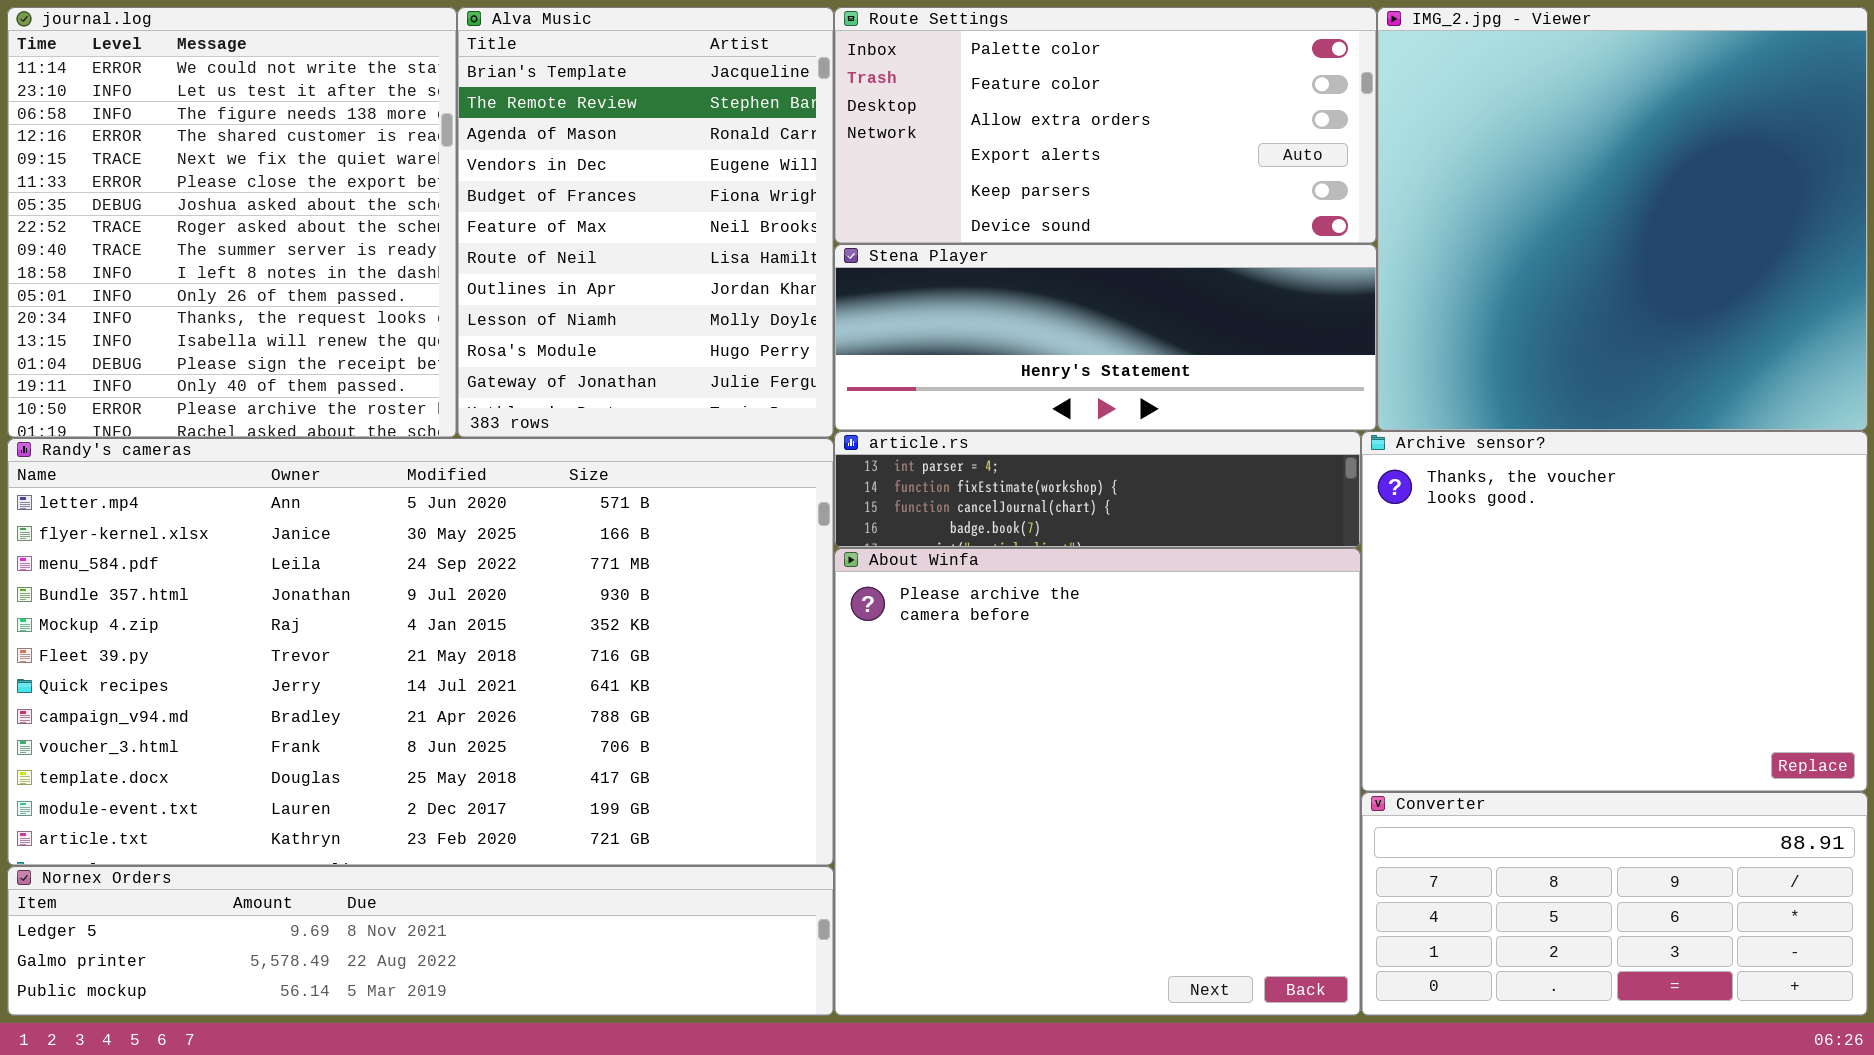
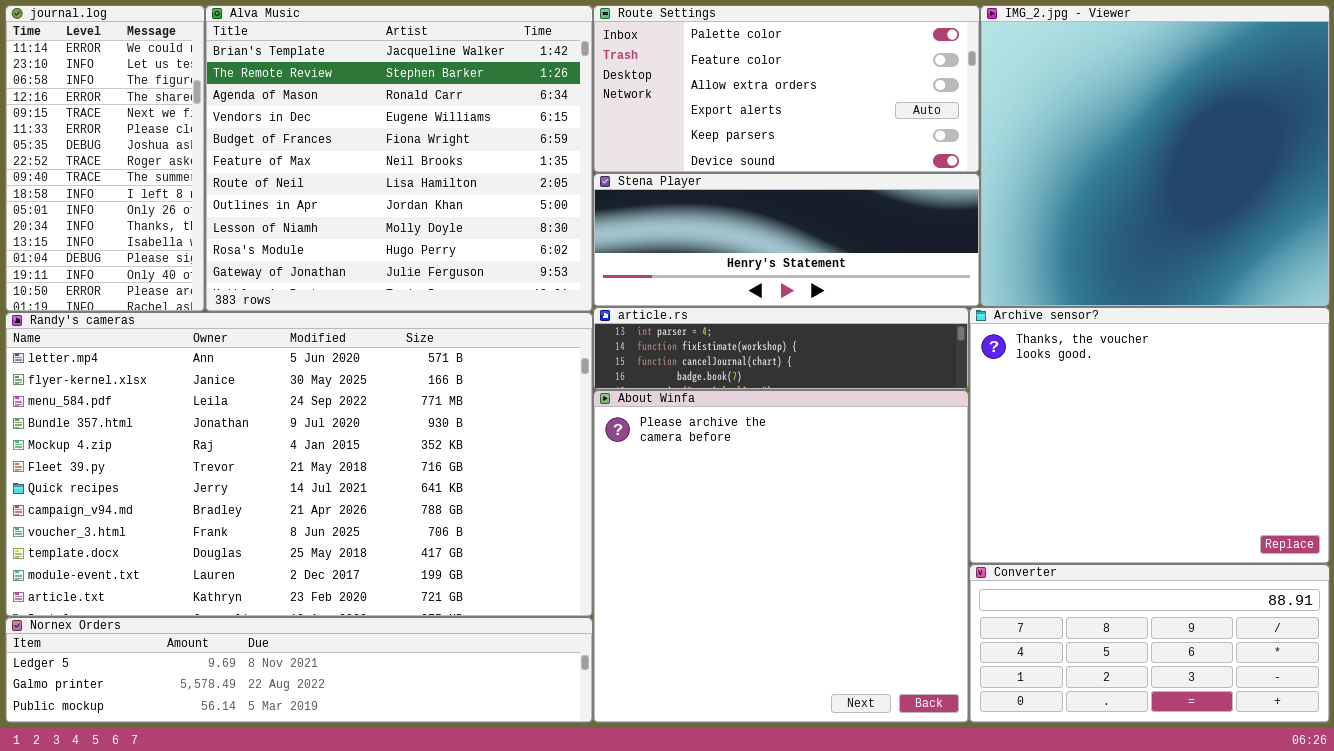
journal.log: [7,7,457,438] -> [5,5,205,312], resized
Alva Music: [457,7,834,438] -> [205,5,593,312], resized

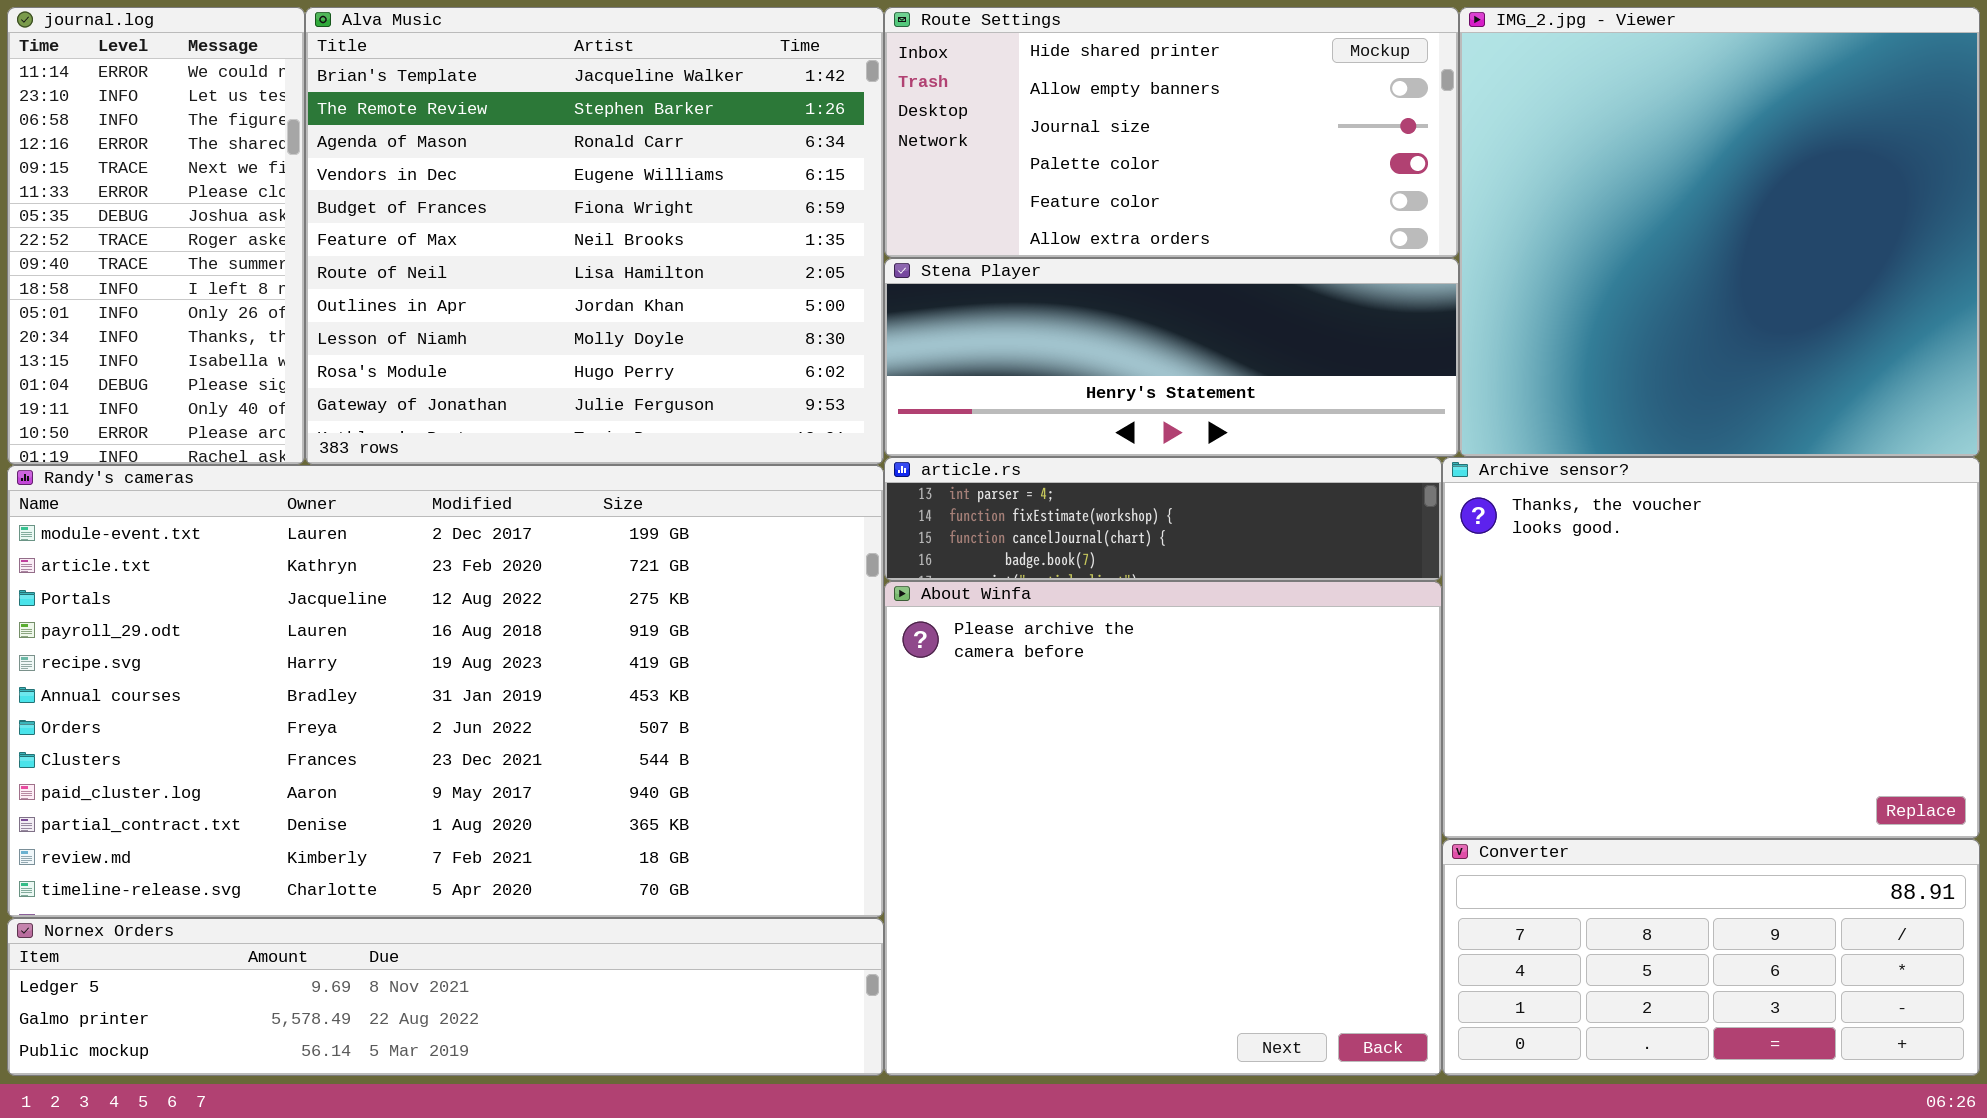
Route Settings: [593,5,980,173] -> [884,7,1459,258], scrolled up 3 rows
Randy's cameras: [5,312,593,617] -> [7,465,884,918], scrolled down 10 rows

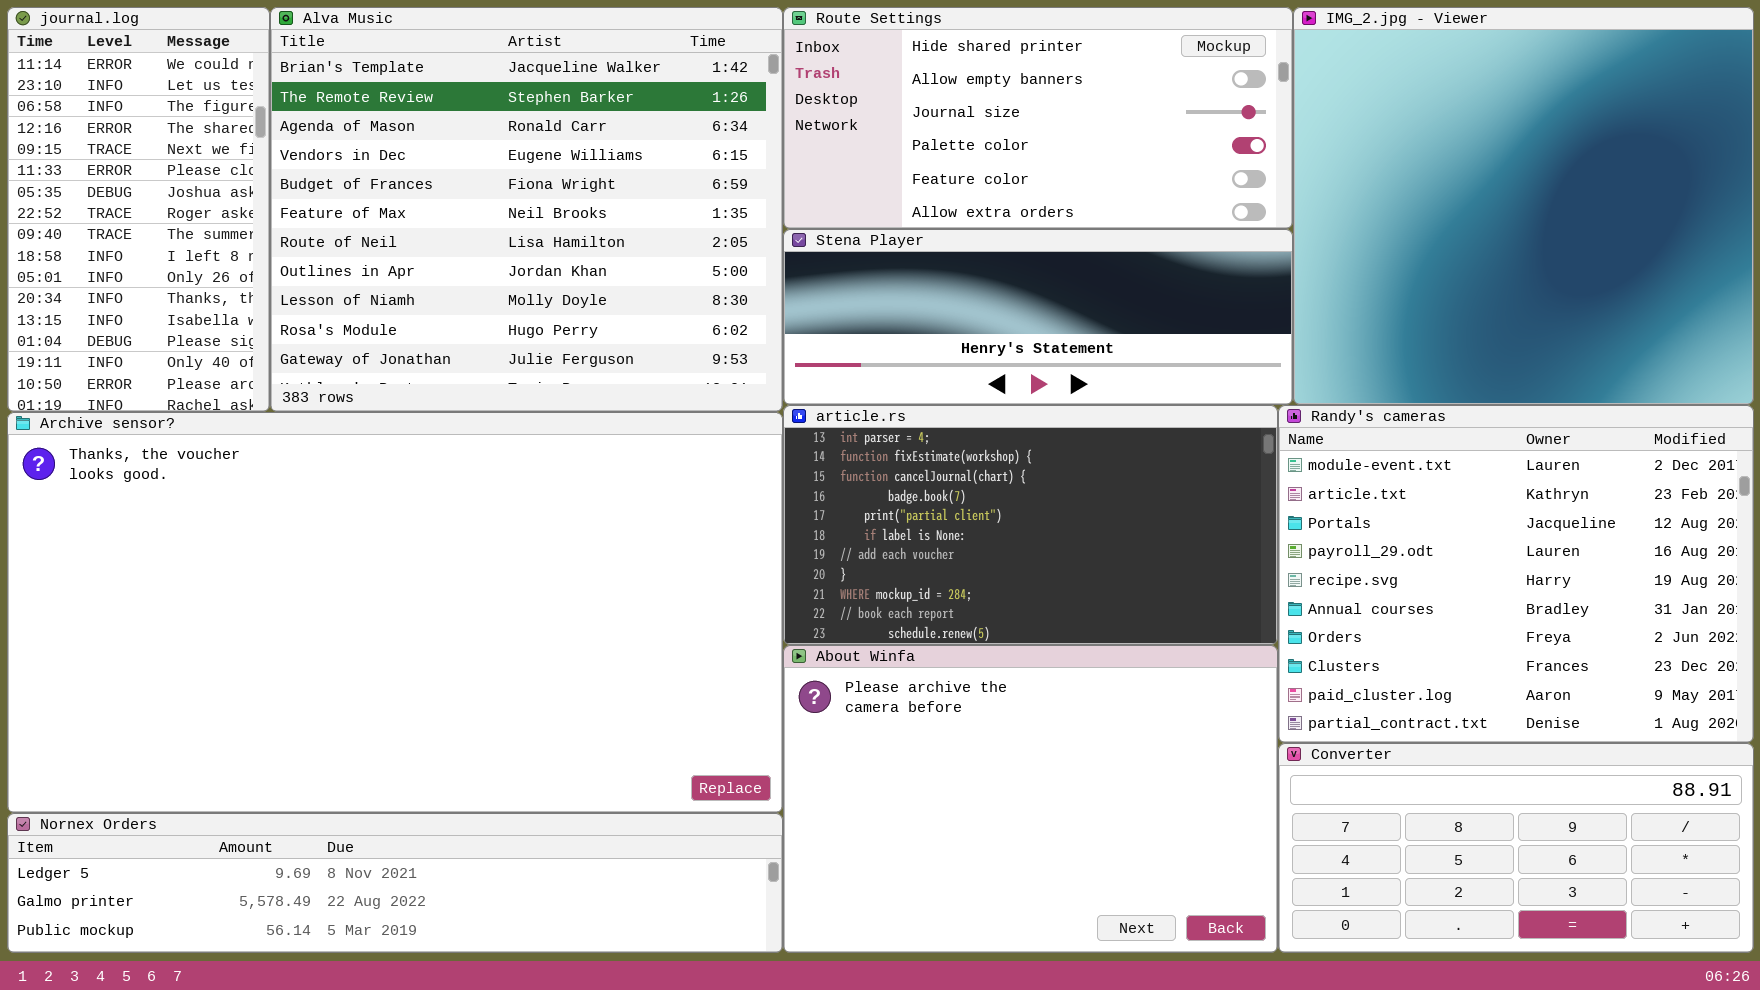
article.rs: [884,457,1442,581] -> [783,405,1278,645], resized
Archive sensor?: [1442,457,1980,839] -> [7,412,783,813], moved, resized
Randy's cameras: [7,465,884,918] -> [1278,405,1754,743], moved, resized
About Winfa: [884,581,1442,1076] -> [783,645,1278,953], resized

